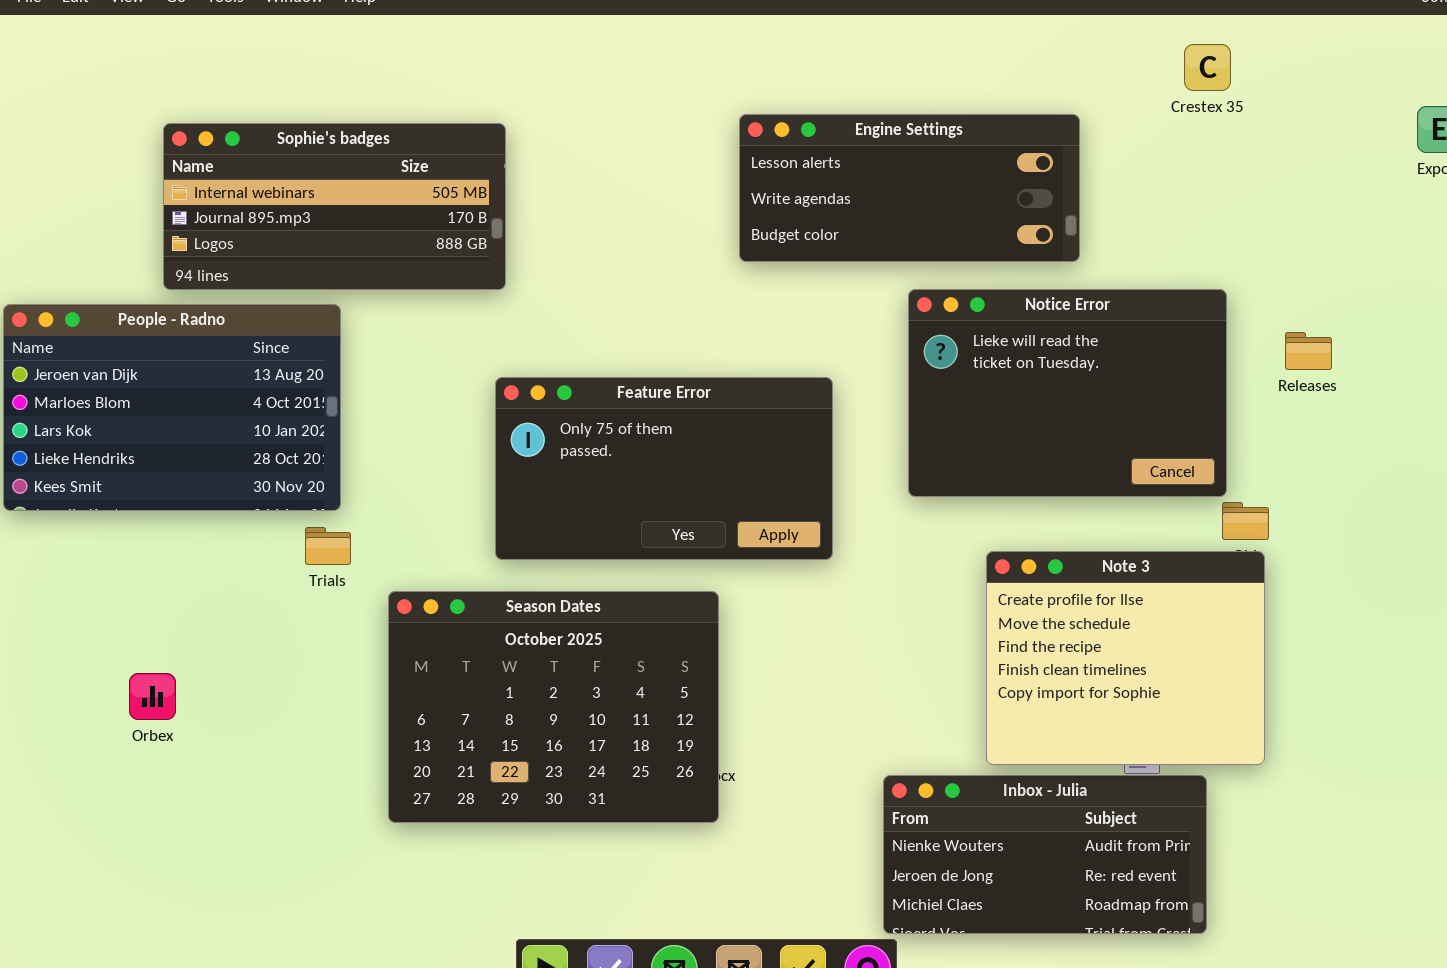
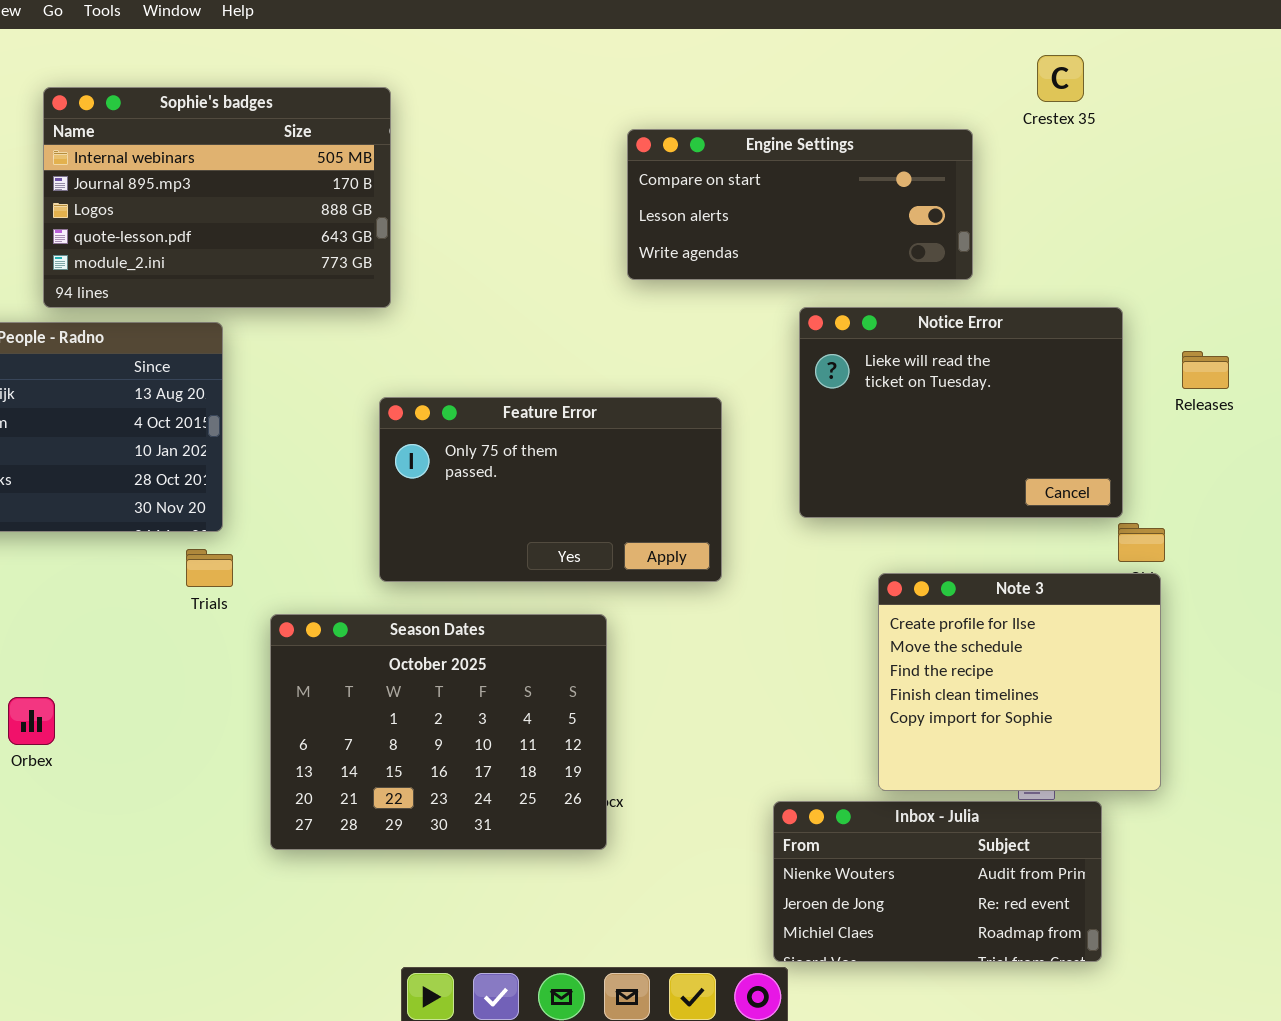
Crestex 35: [1184,44,1231,91] -> [1037,55,1084,102], moved
Engine Settings: [739,114,1080,262] -> [627,129,973,280], scrolled up 1 row
Sophie's badges: [163,123,506,290] -> [43,87,391,308], resized

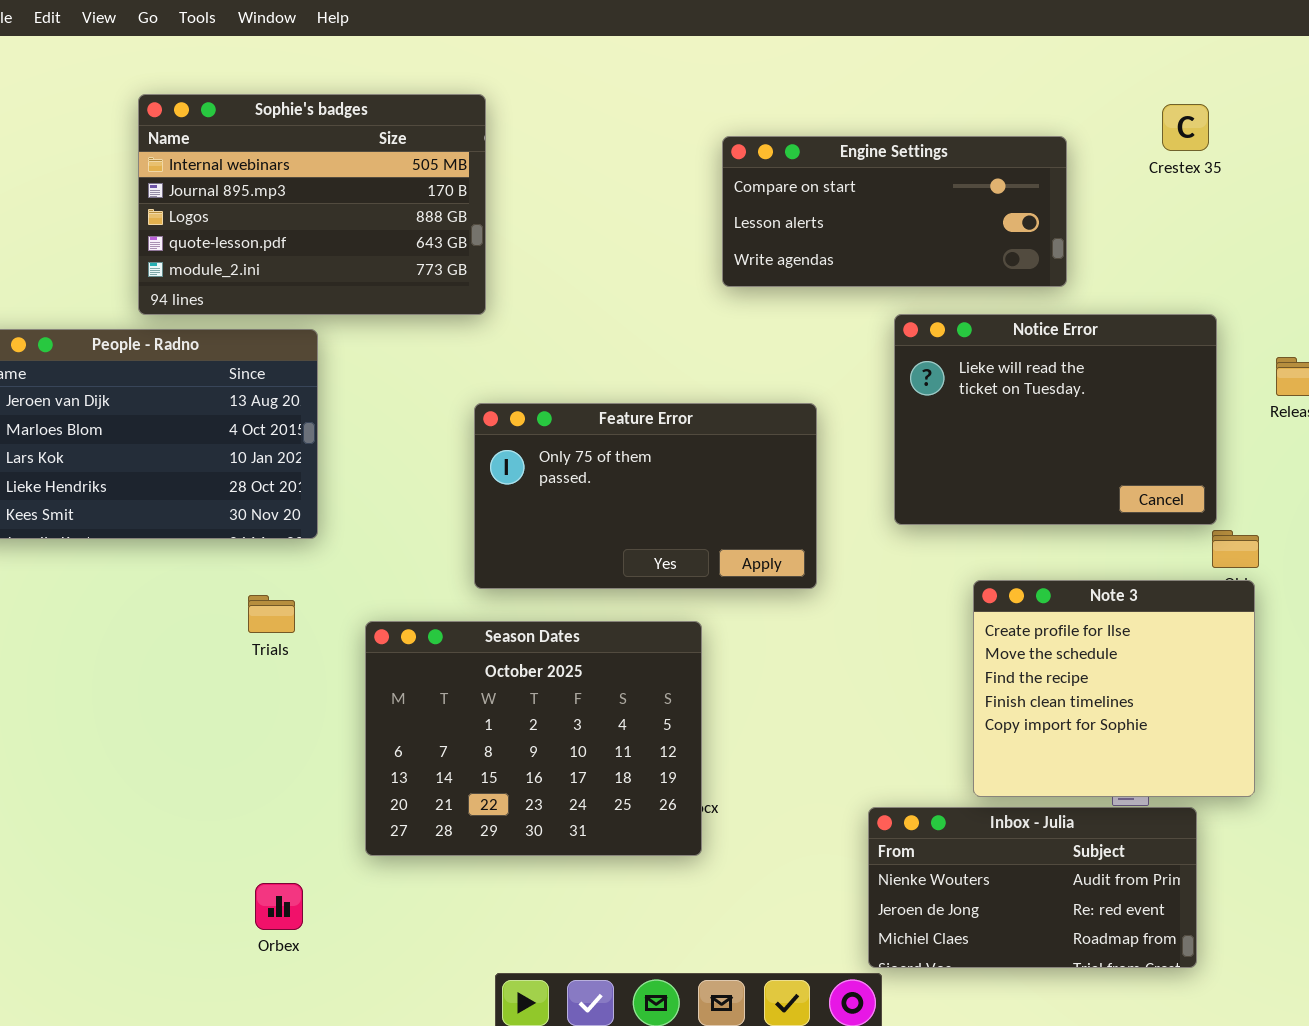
Crestex 35: [1037,55,1084,102] -> [1162,104,1209,151], moved
Trials: [186,549,233,587] -> [248,595,295,633], moved
Orbex: [8,697,55,745] -> [255,883,303,930], moved

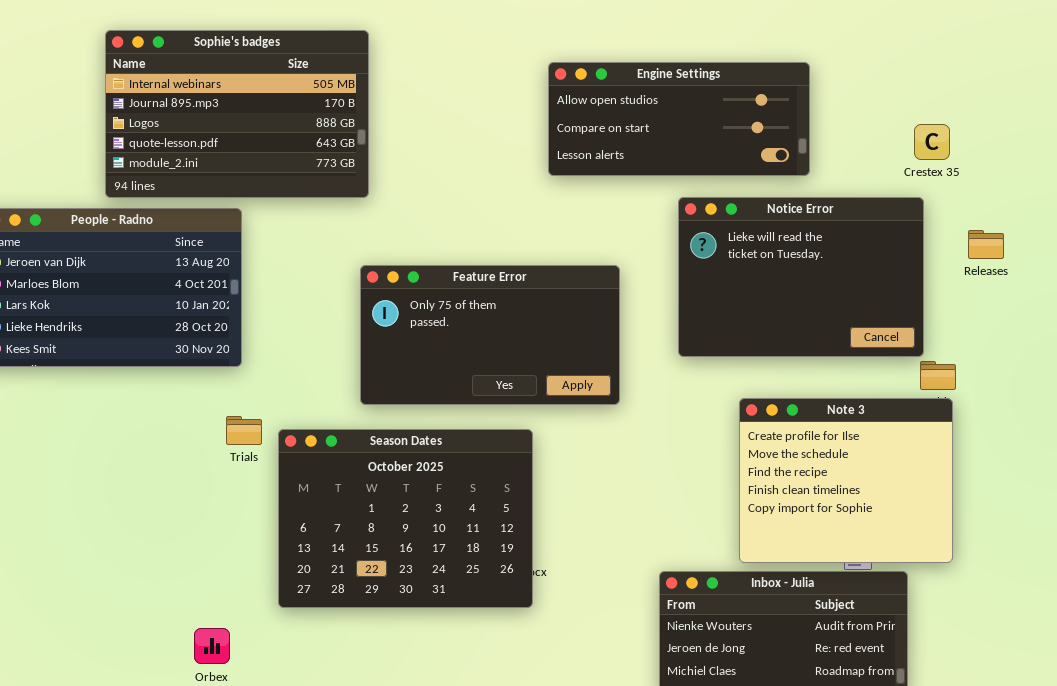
Crestex 35: [1162,104,1209,151] -> [914,124,950,160], moved
Engine Settings: [722,136,1067,287] -> [548,62,810,176], scrolled up 1 row
Trials: [248,595,295,633] -> [226,416,262,445], moved

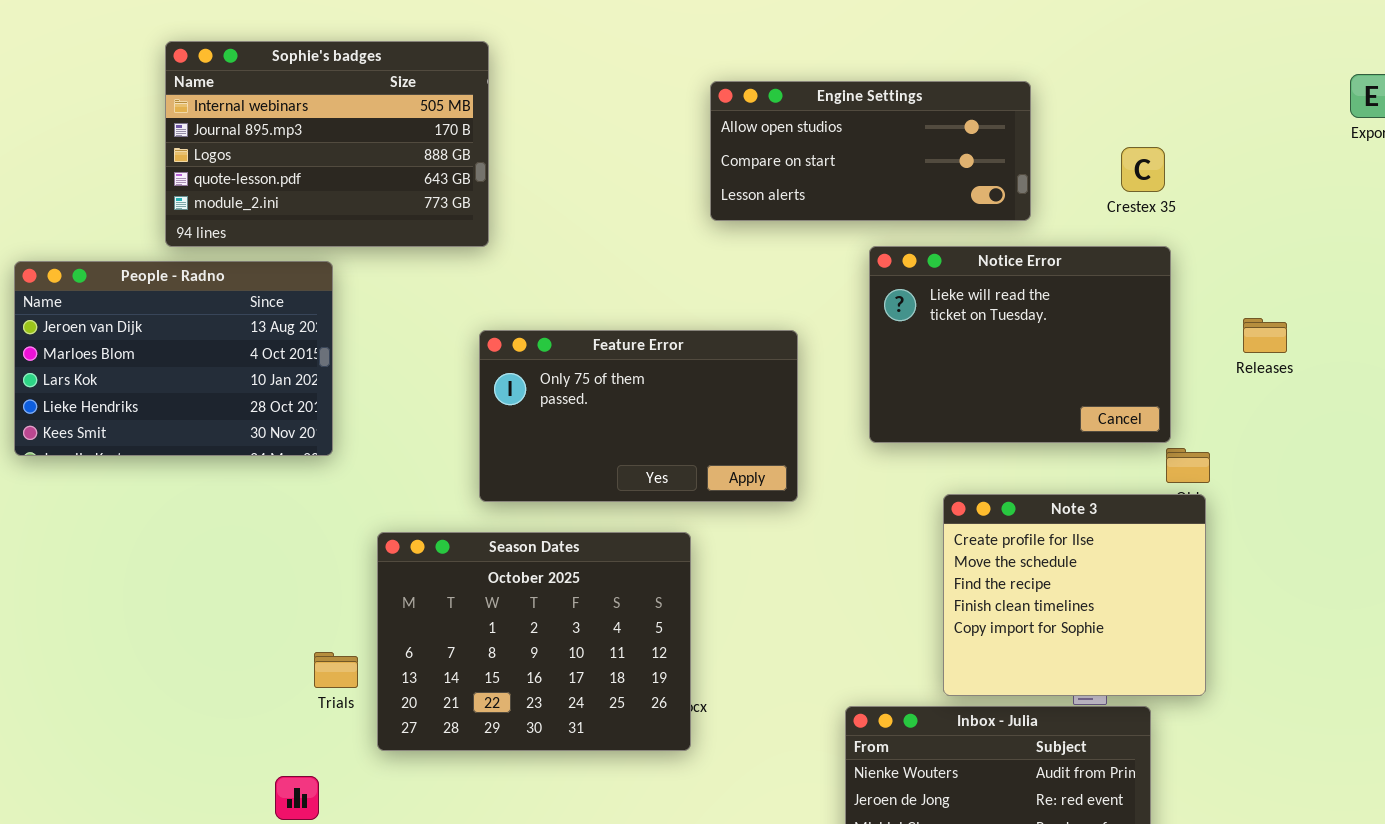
Crestex 35: [914,124,950,160] -> [1121,147,1165,192], moved
Releases: [968,230,1004,259] -> [1243,318,1287,353], moved
Trials: [226,416,262,445] -> [314,652,358,688], moved

